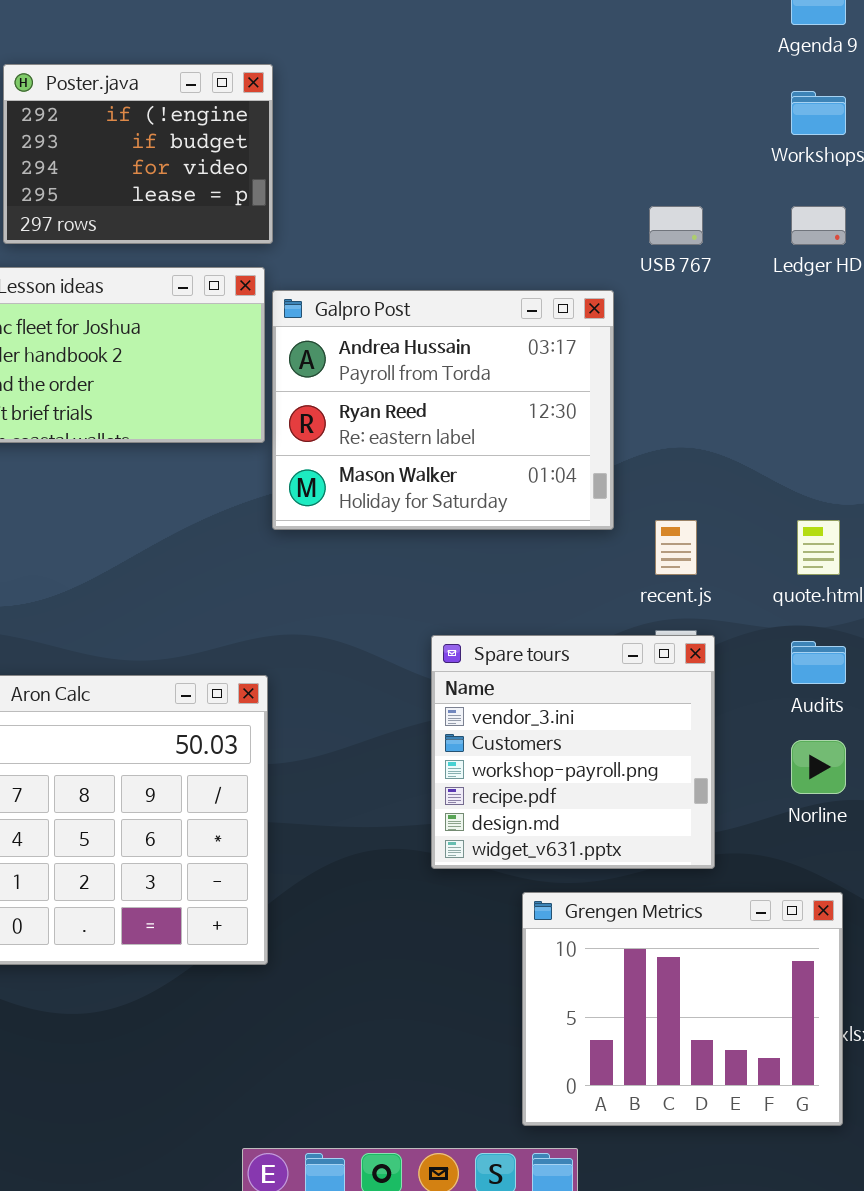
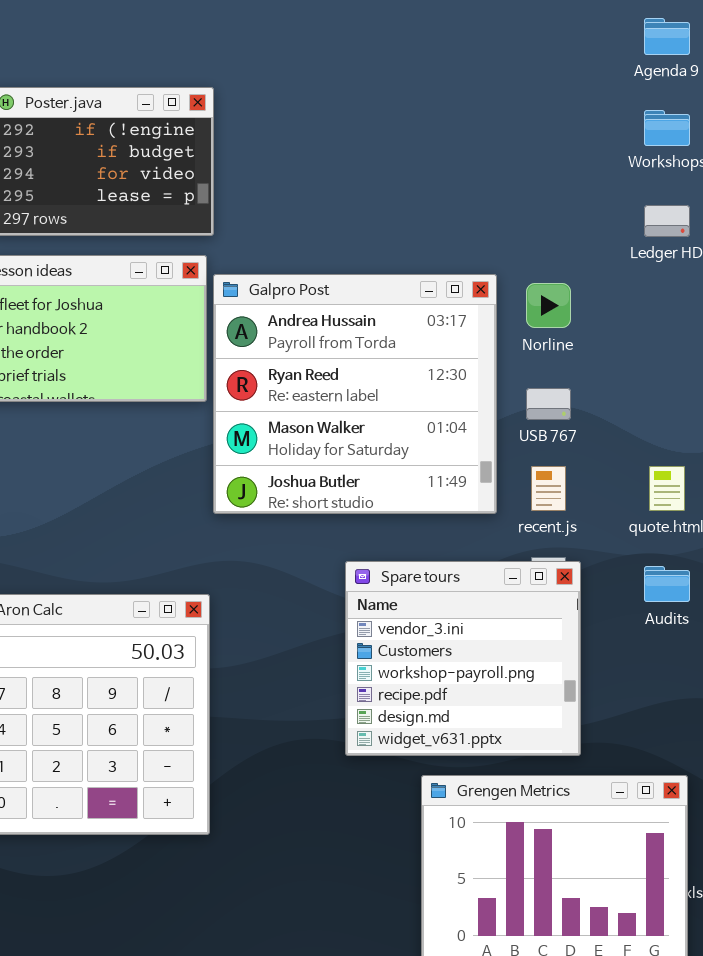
USB 767: [649,206,703,245] -> [526,388,571,420], moved
Galpro Post: [272,290,614,530] -> [213,274,497,514], resized
Norline: [791,740,846,794] -> [526,283,571,328], moved

